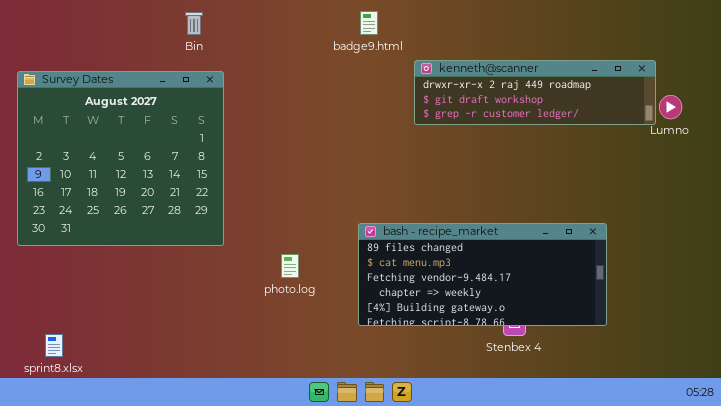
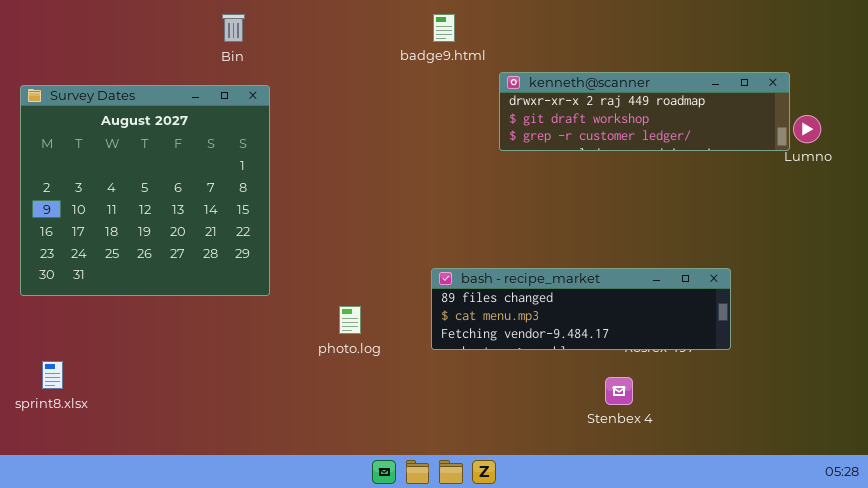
bash - recipe_market: [358,223,607,326] -> [431,268,731,350], resized
sprint8.xlsx: [45,334,63,357] -> [42,361,63,389], moved

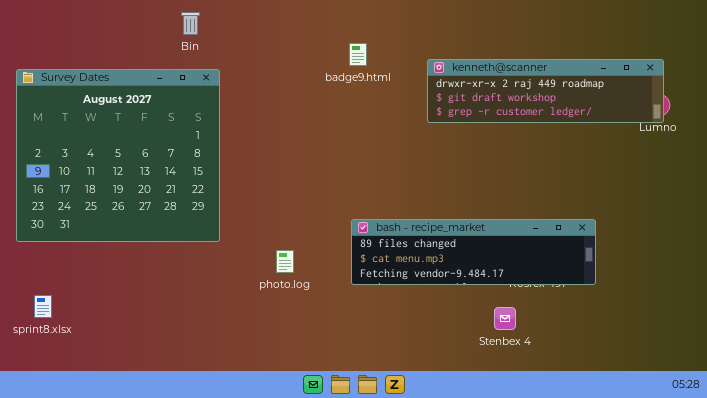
badge9.html: [433,14,455,42] -> [349,43,367,66], moved
kenneth@scanner: [499,72,790,151] -> [427,59,664,123], moved

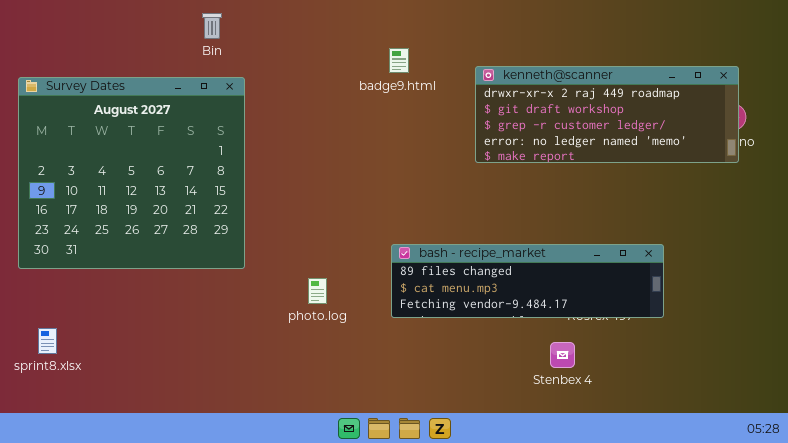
kenneth@scanner: [427,59,664,123] -> [475,66,739,163], resized

